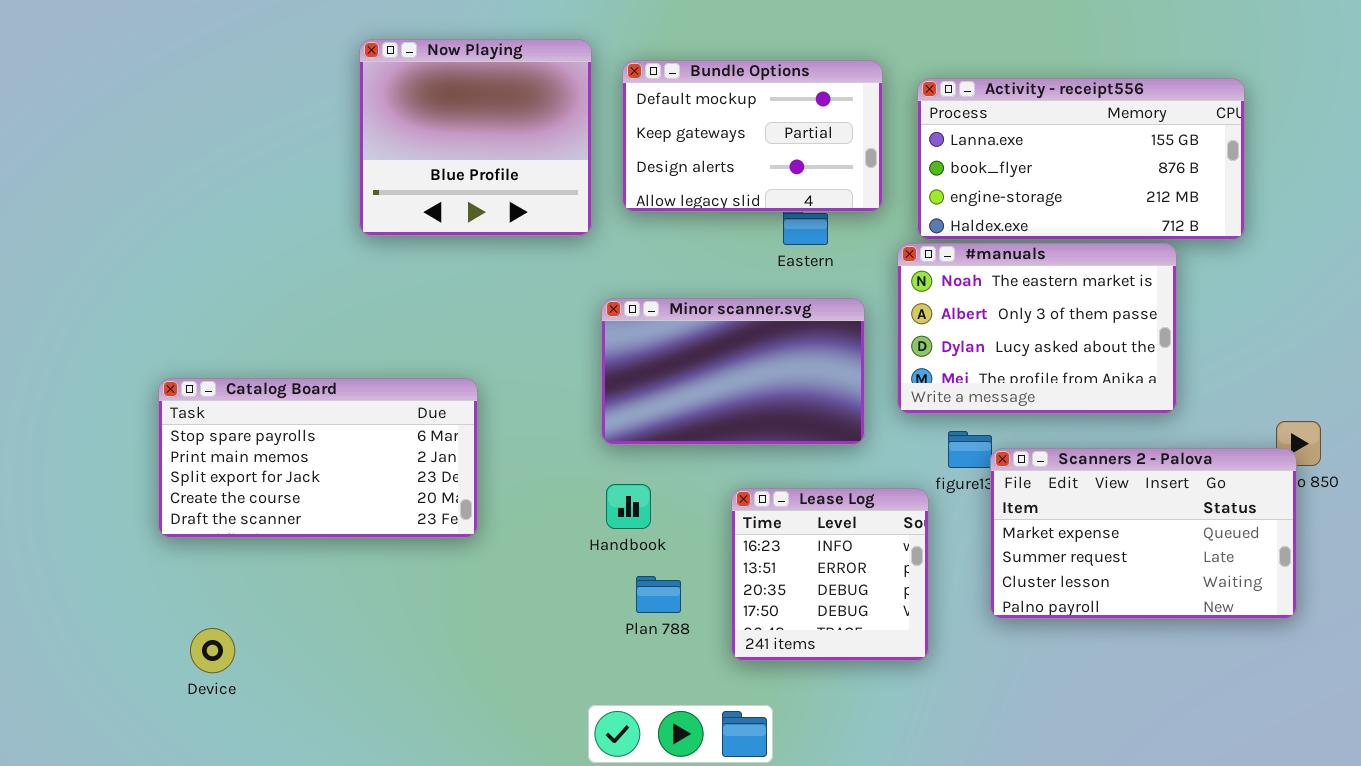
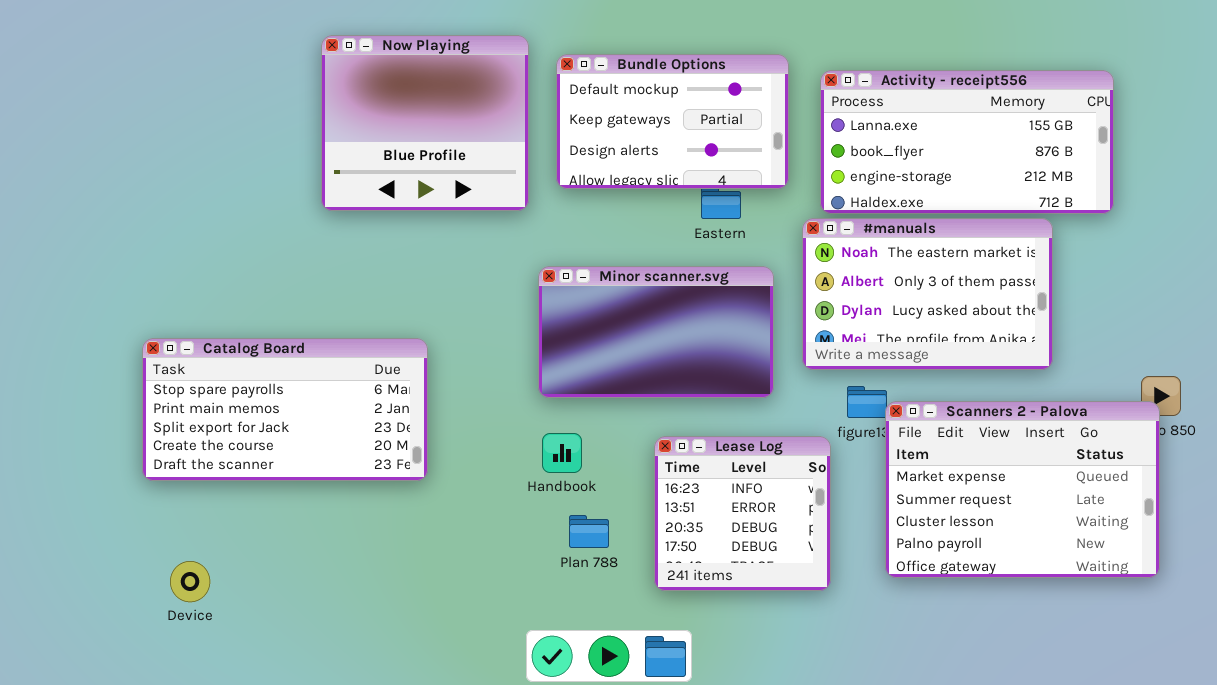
Scanners 2 - Palova: [990,448,1297,619] -> [885,401,1160,578], resized

